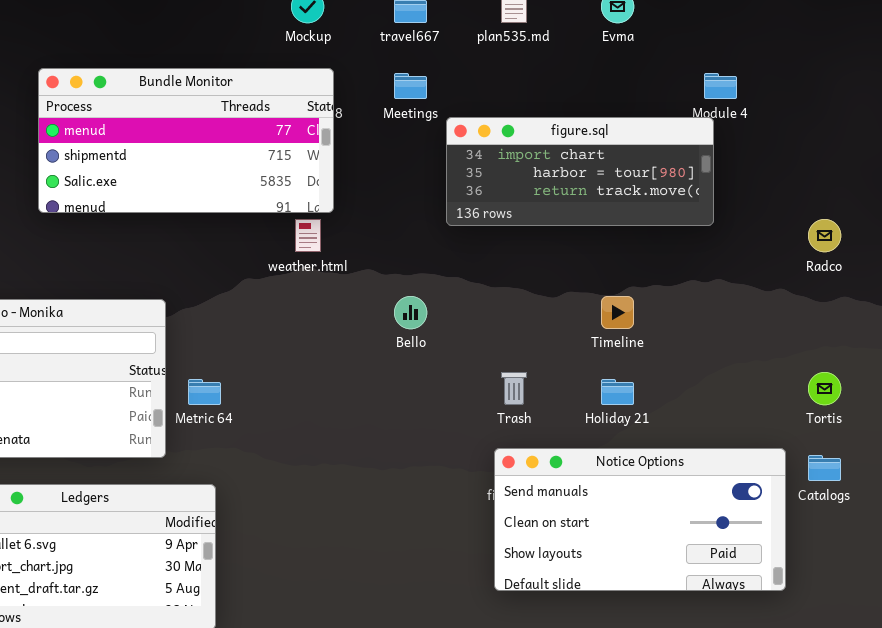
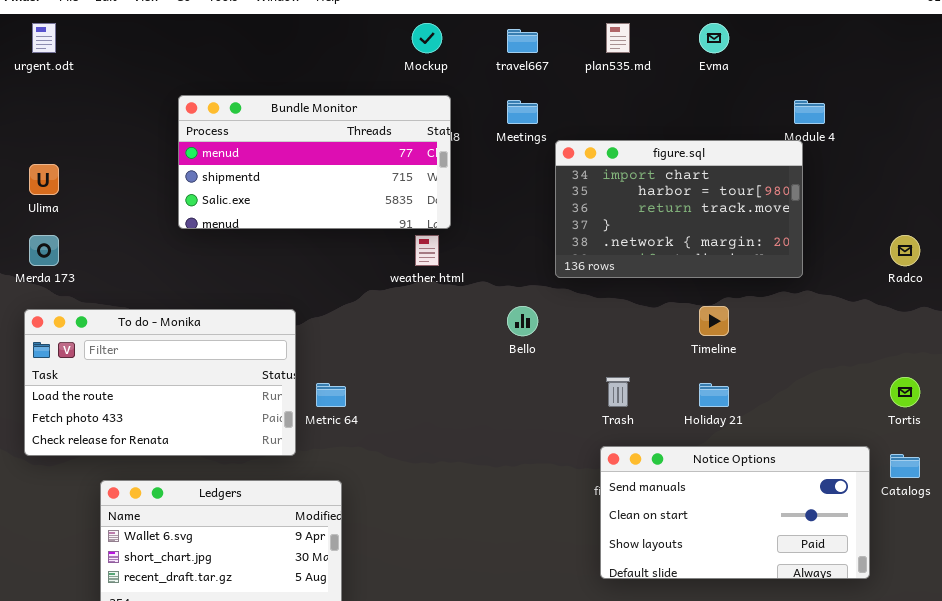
figure.sql: [446,117,714,226] -> [555,140,803,278], resized

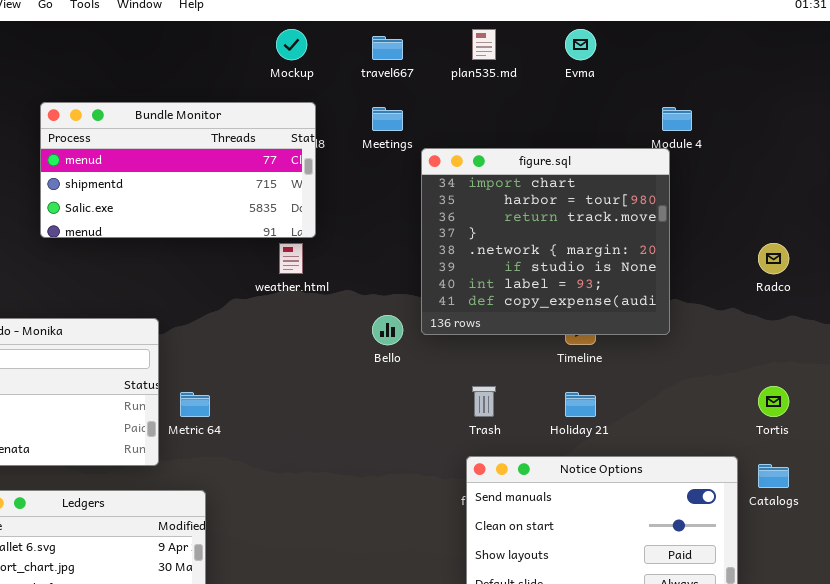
figure.sql: [555,140,803,278] -> [421,148,670,335], resized

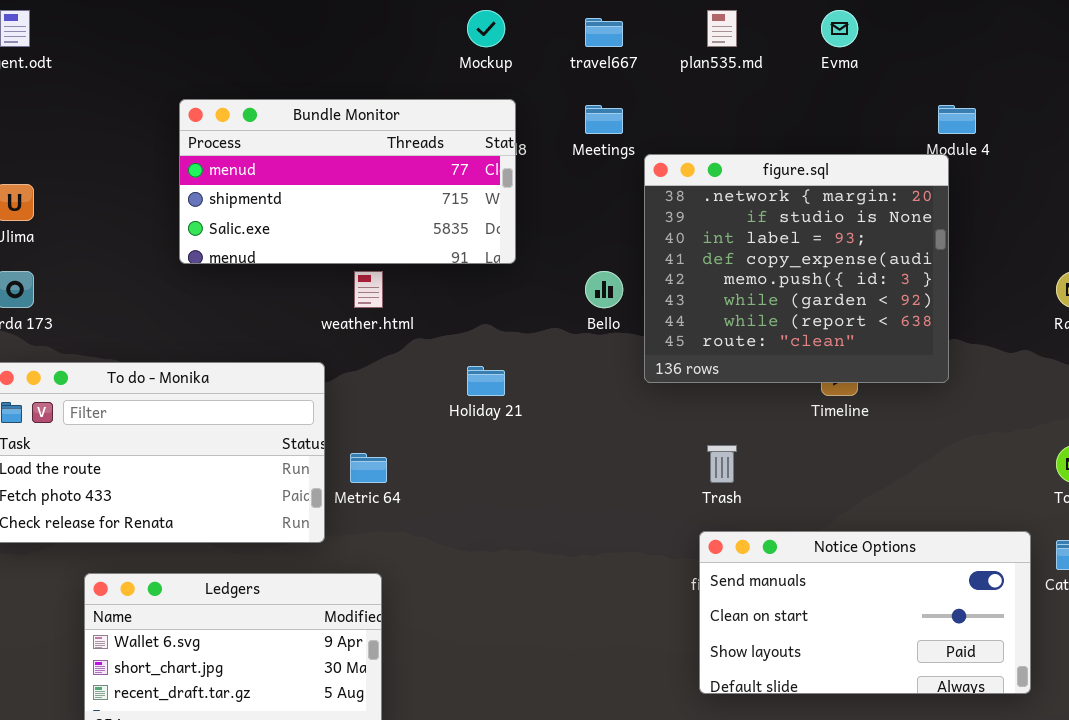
figure.sql: [421,148,670,335] -> [644,154,949,383], scrolled down 4 rows
weather.html: [279,243,303,274] -> [354,271,383,308], moved
Bello: [372,315,403,345] -> [585,271,623,308], moved
Holiday 21: [565,392,596,417] -> [467,366,505,396], moved

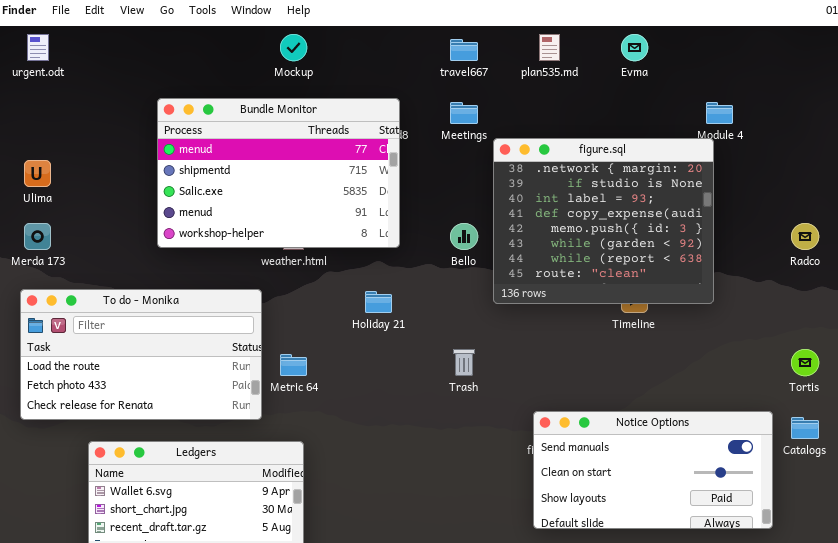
Mockup: [467,10,505,47] -> [280,34,307,61], moved
Bundle Monitor: [179,99,516,264] -> [157,98,400,248], resized
Trash: [707,445,737,483] -> [453,349,475,376], moved

